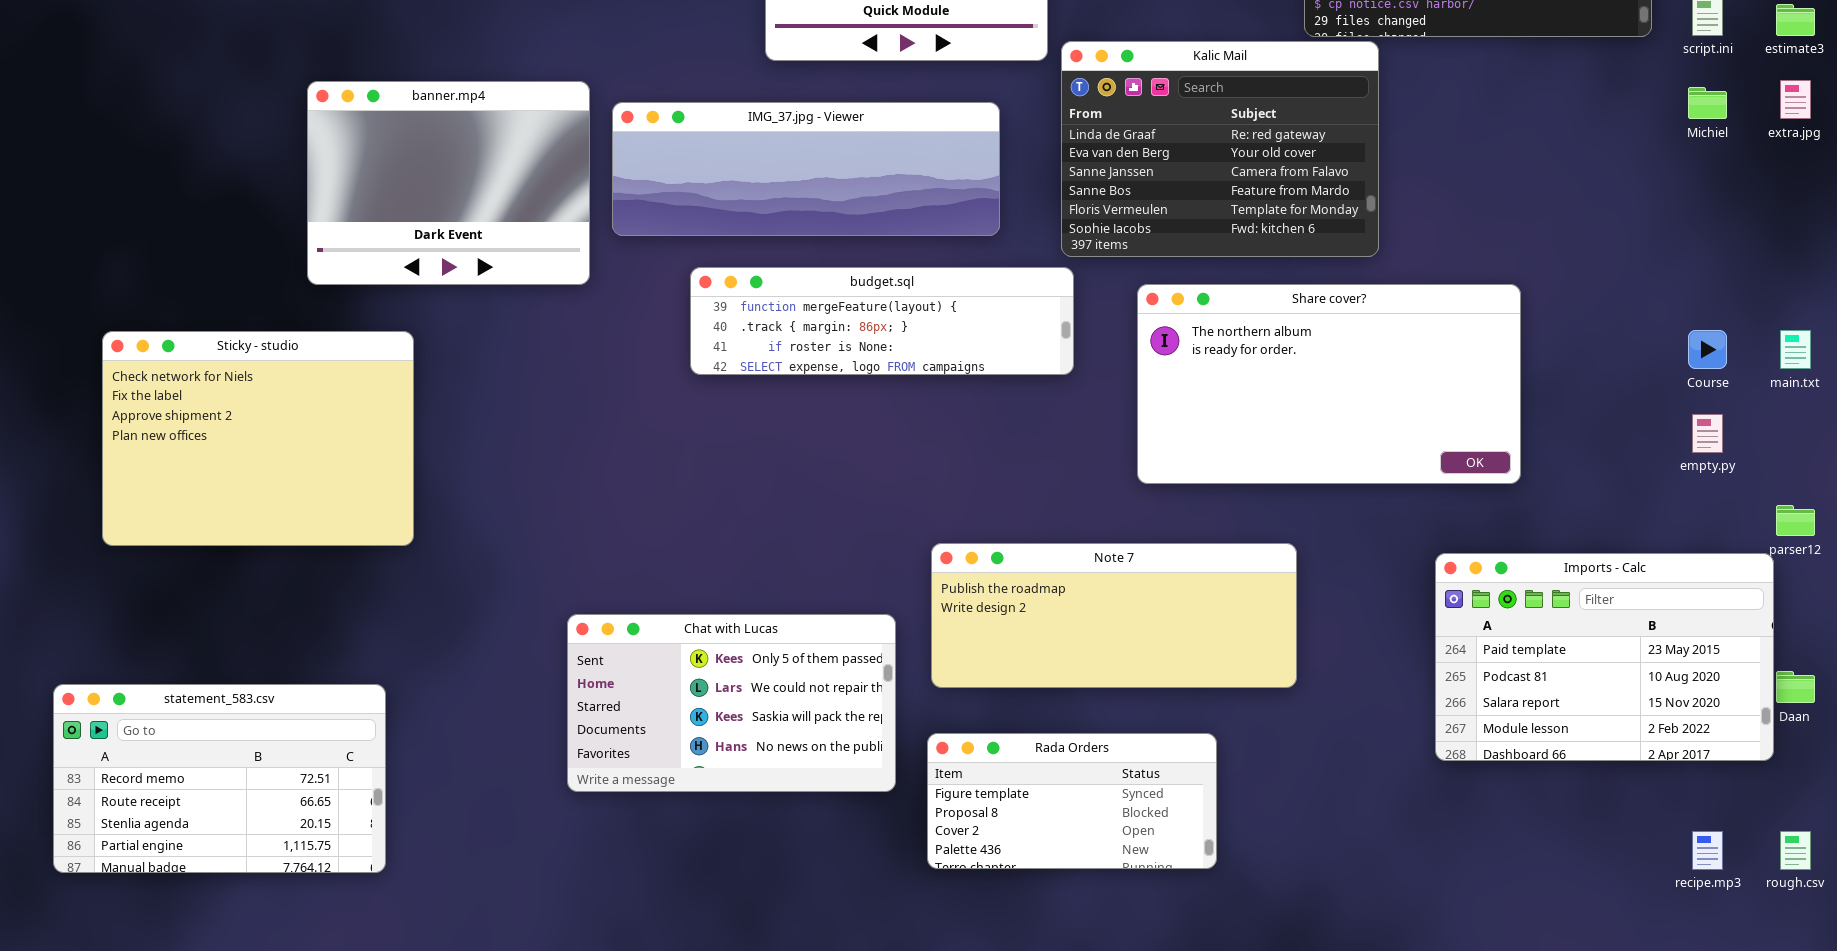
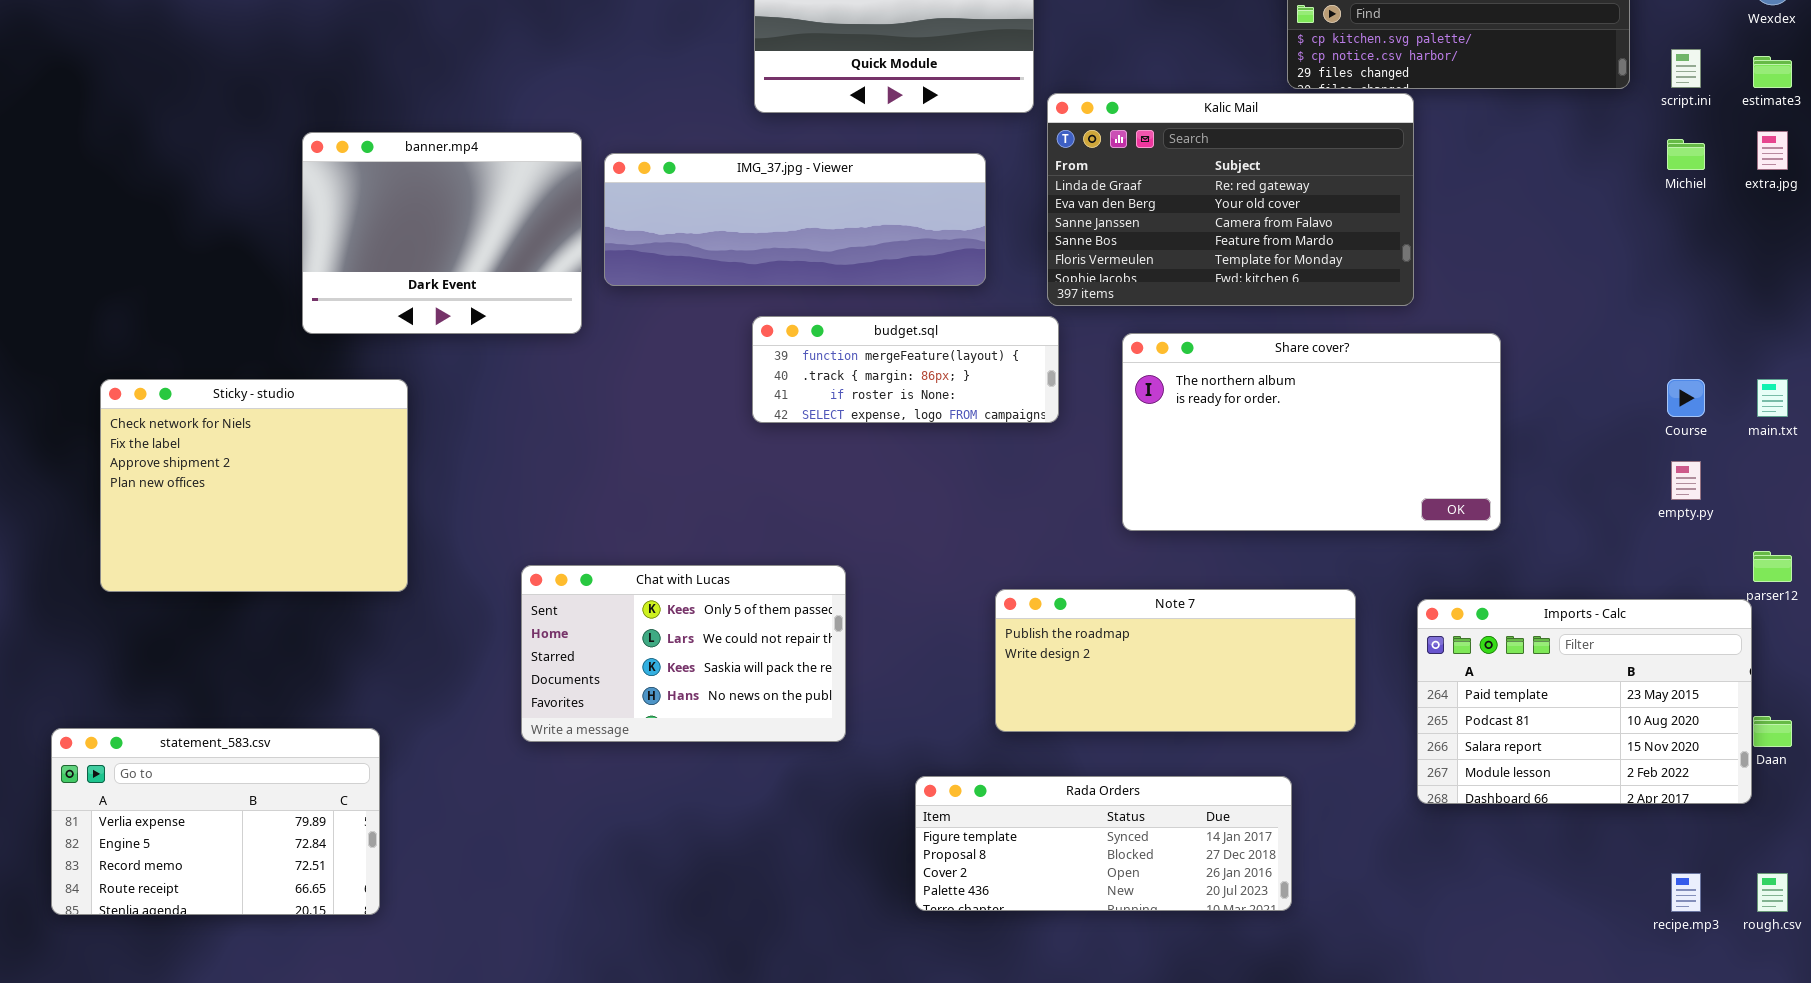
Kalic Mail: [1061,41,1379,257] -> [1047,93,1414,306], resized
budget.sql: [690,267,1074,375] -> [752,316,1059,423], resized
Note 7: [931,543,1297,688] -> [995,589,1356,732], moved
Chat with Lucas: [567,614,896,792] -> [521,565,846,742], moved
statement_583.csv: [53,684,386,873] -> [51,728,380,915], scrolled up 2 rows
Rada Orders: [927,733,1217,869] -> [915,776,1292,911], resized

